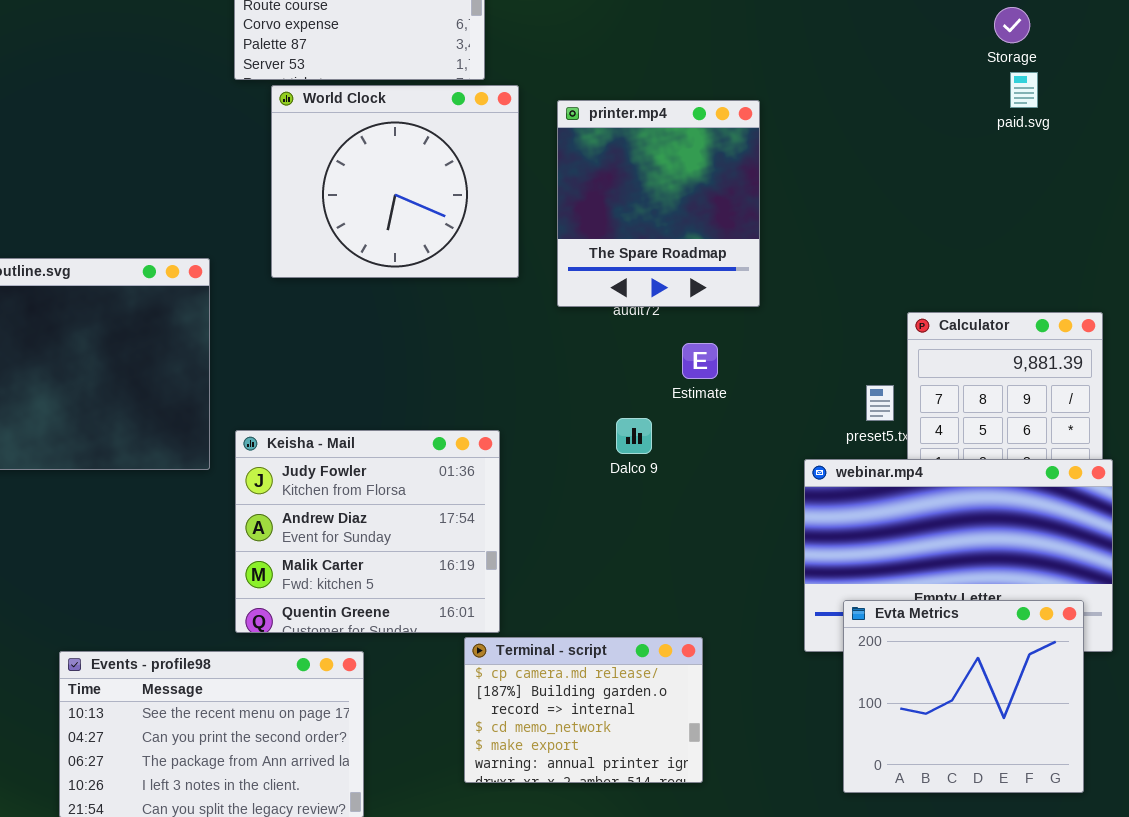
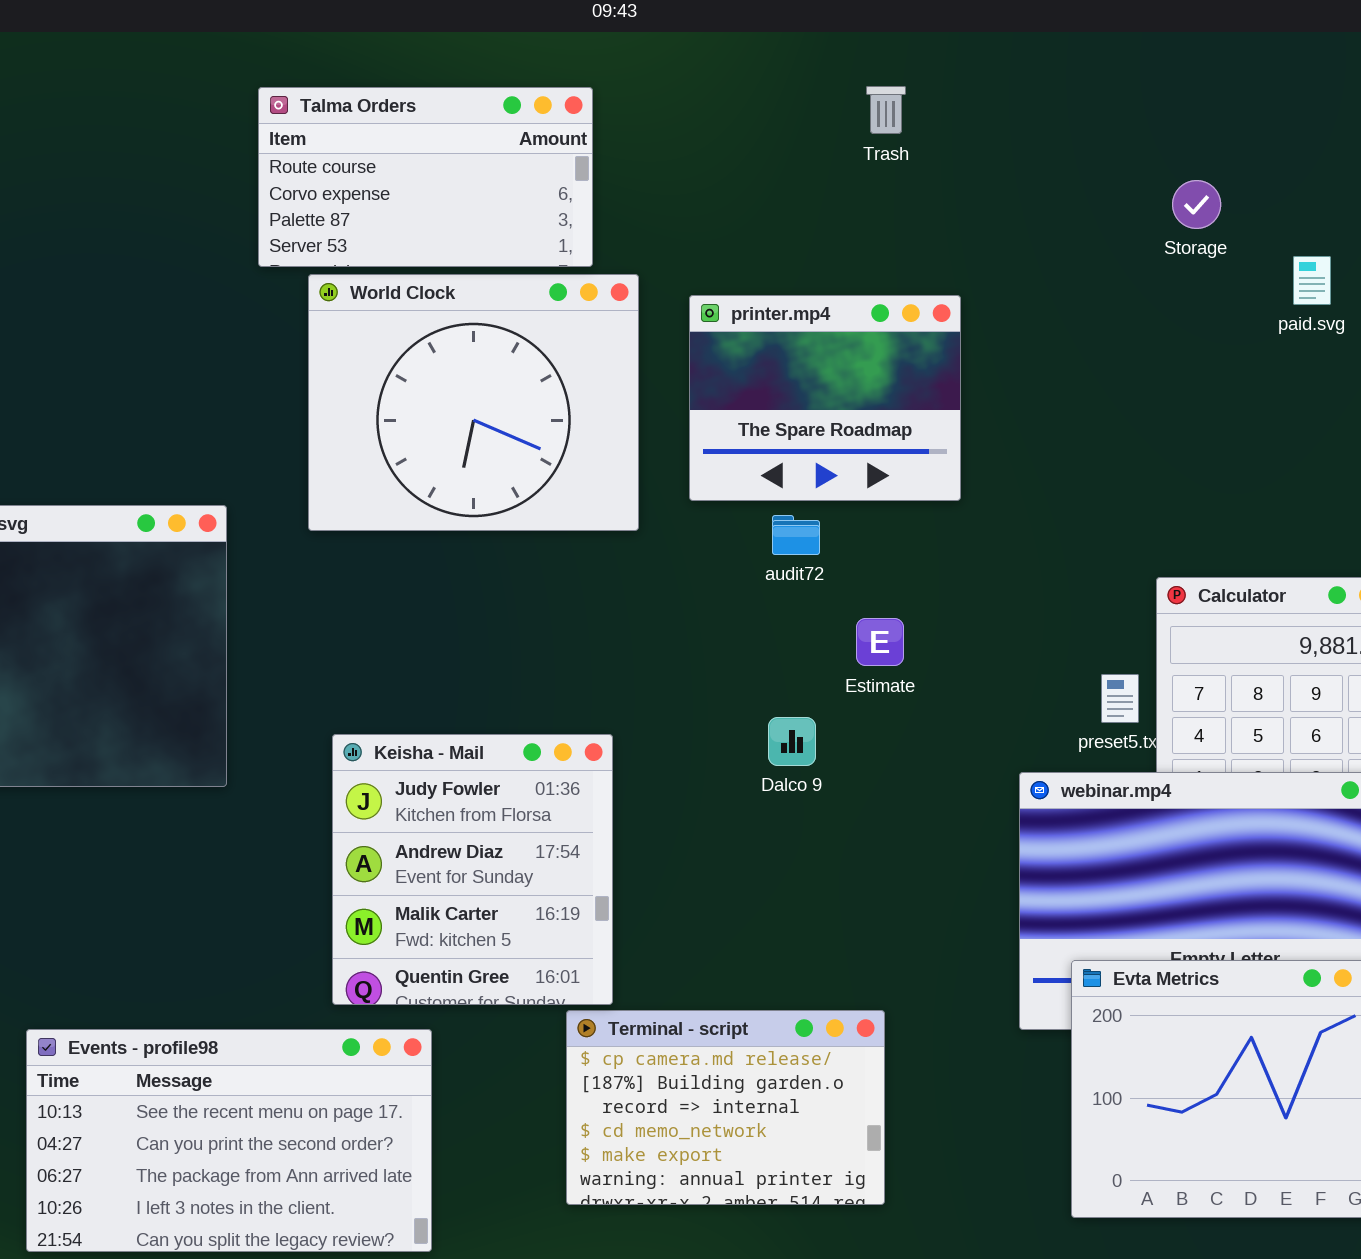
Storage: [994,7,1030,43] -> [1172,180,1221,229], moved
printer.mp4: [557,100,760,307] -> [689,295,961,501], resized
Keisha - Mail: [235,430,500,633] -> [332,734,613,1005], resized

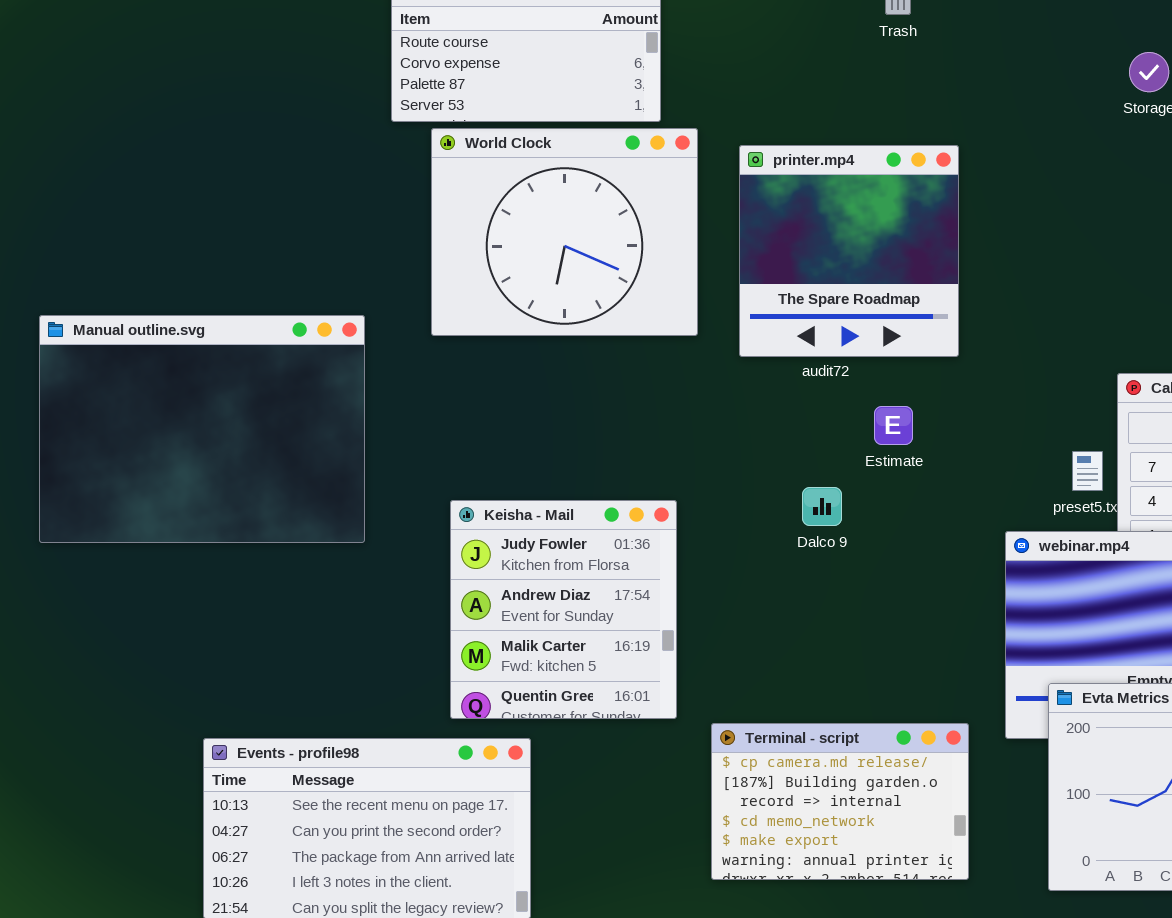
printer.mp4: [689,295,961,501] -> [739,145,959,357], resized
Terminal - script: [566,1010,885,1205] -> [711,723,969,880], moved

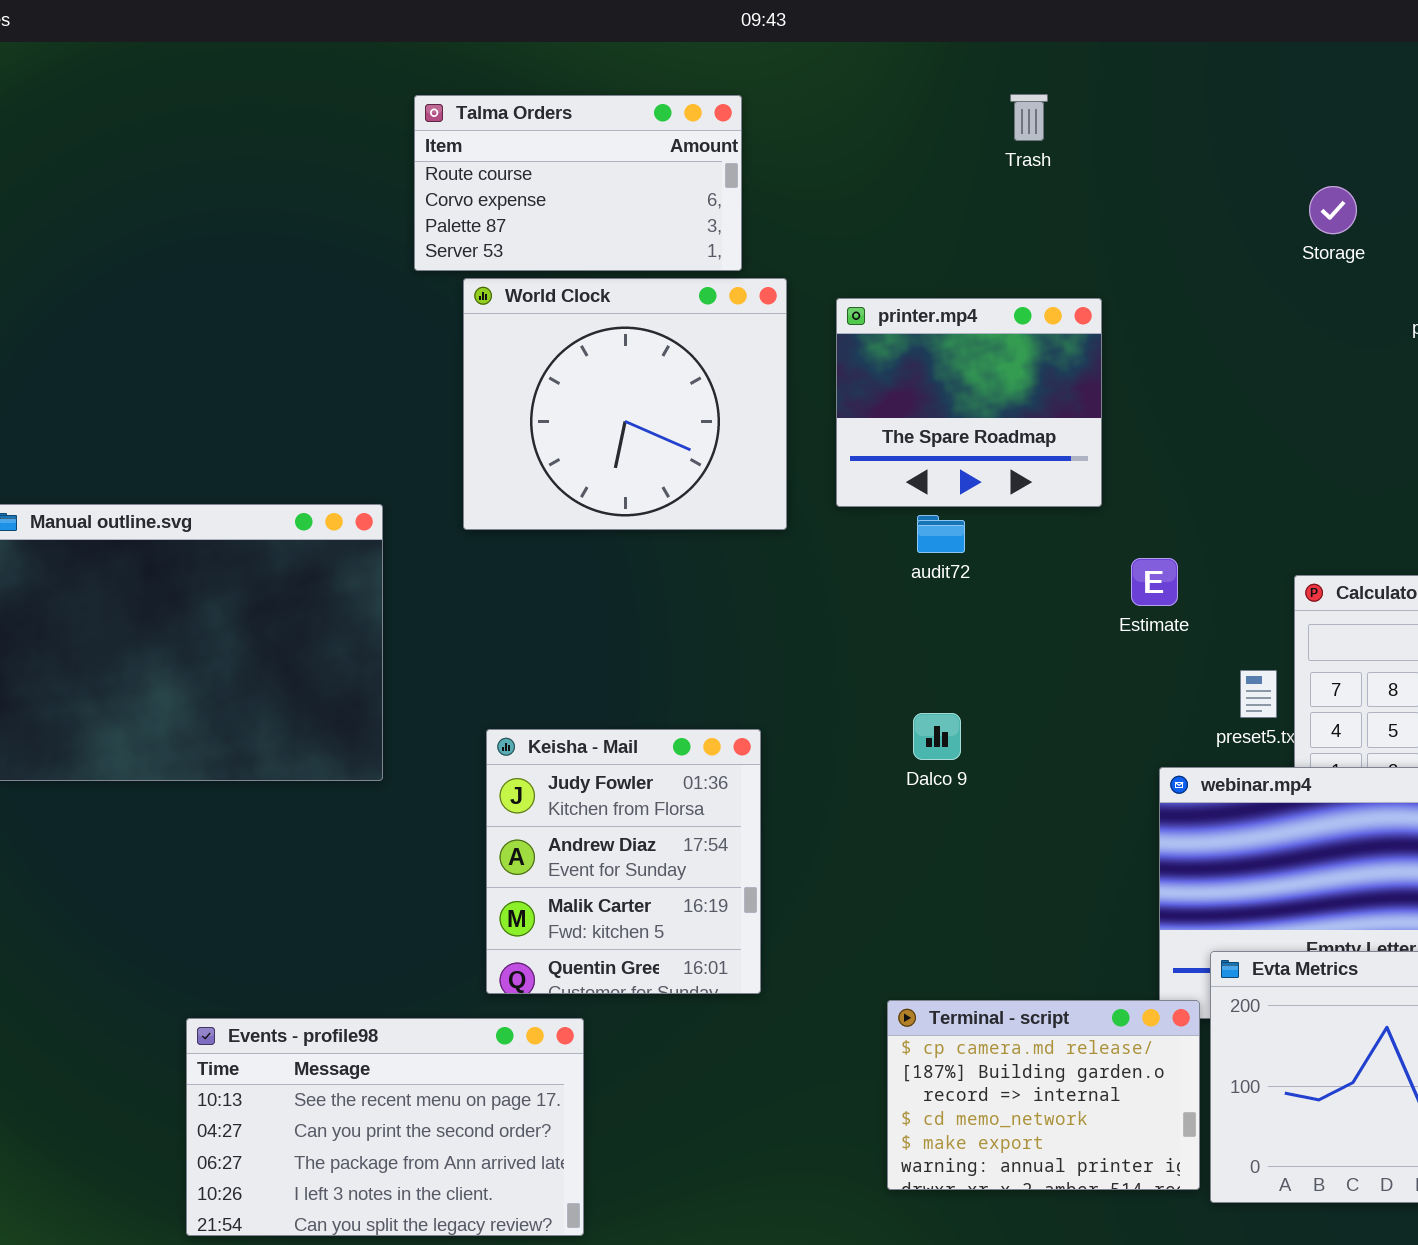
printer.mp4: [739,145,959,357] -> [836,298,1102,507], resized
Estimate: [874,406,913,445] -> [1131,558,1178,606], moved
Terminal - script: [711,723,969,880] -> [887,1000,1200,1190], moved

